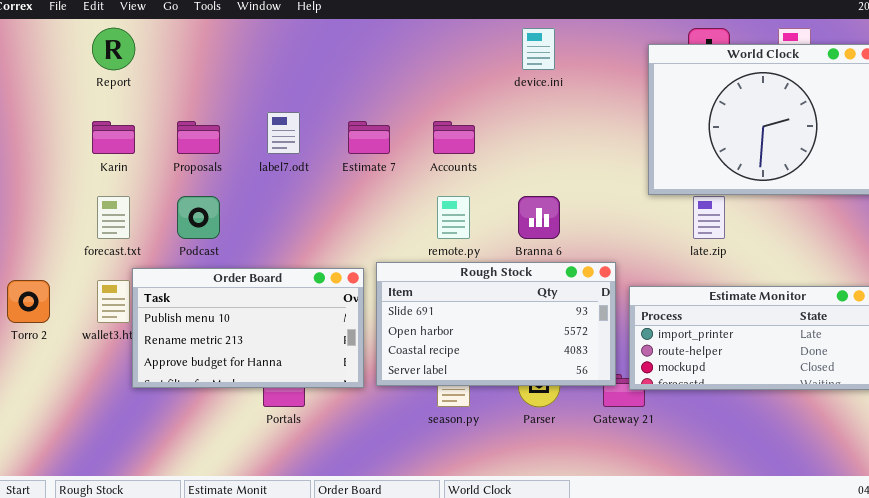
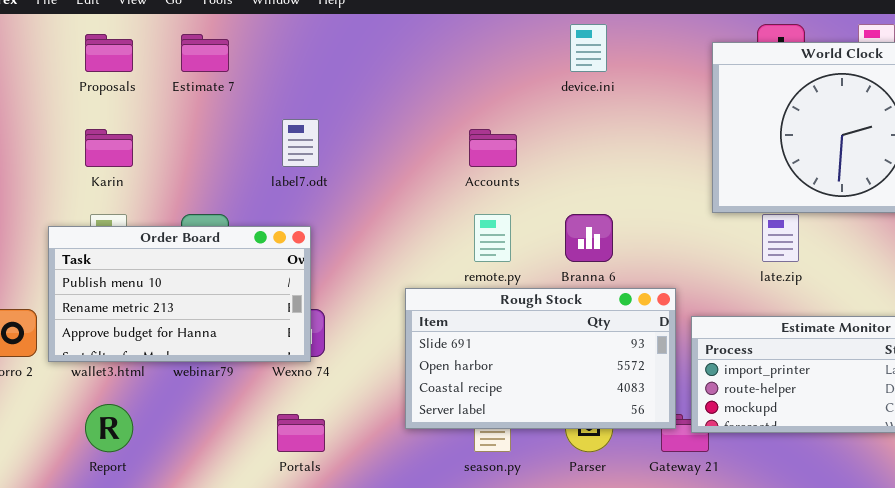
Report: [92,28,135,70] -> [85,404,133,452], moved
Proposals: [177,121,220,154] -> [85,34,133,72], moved
Estimate 7: [348,121,390,154] -> [181,34,229,72], moved
Order Board: [132,268,364,388] -> [48,226,311,362], moved

